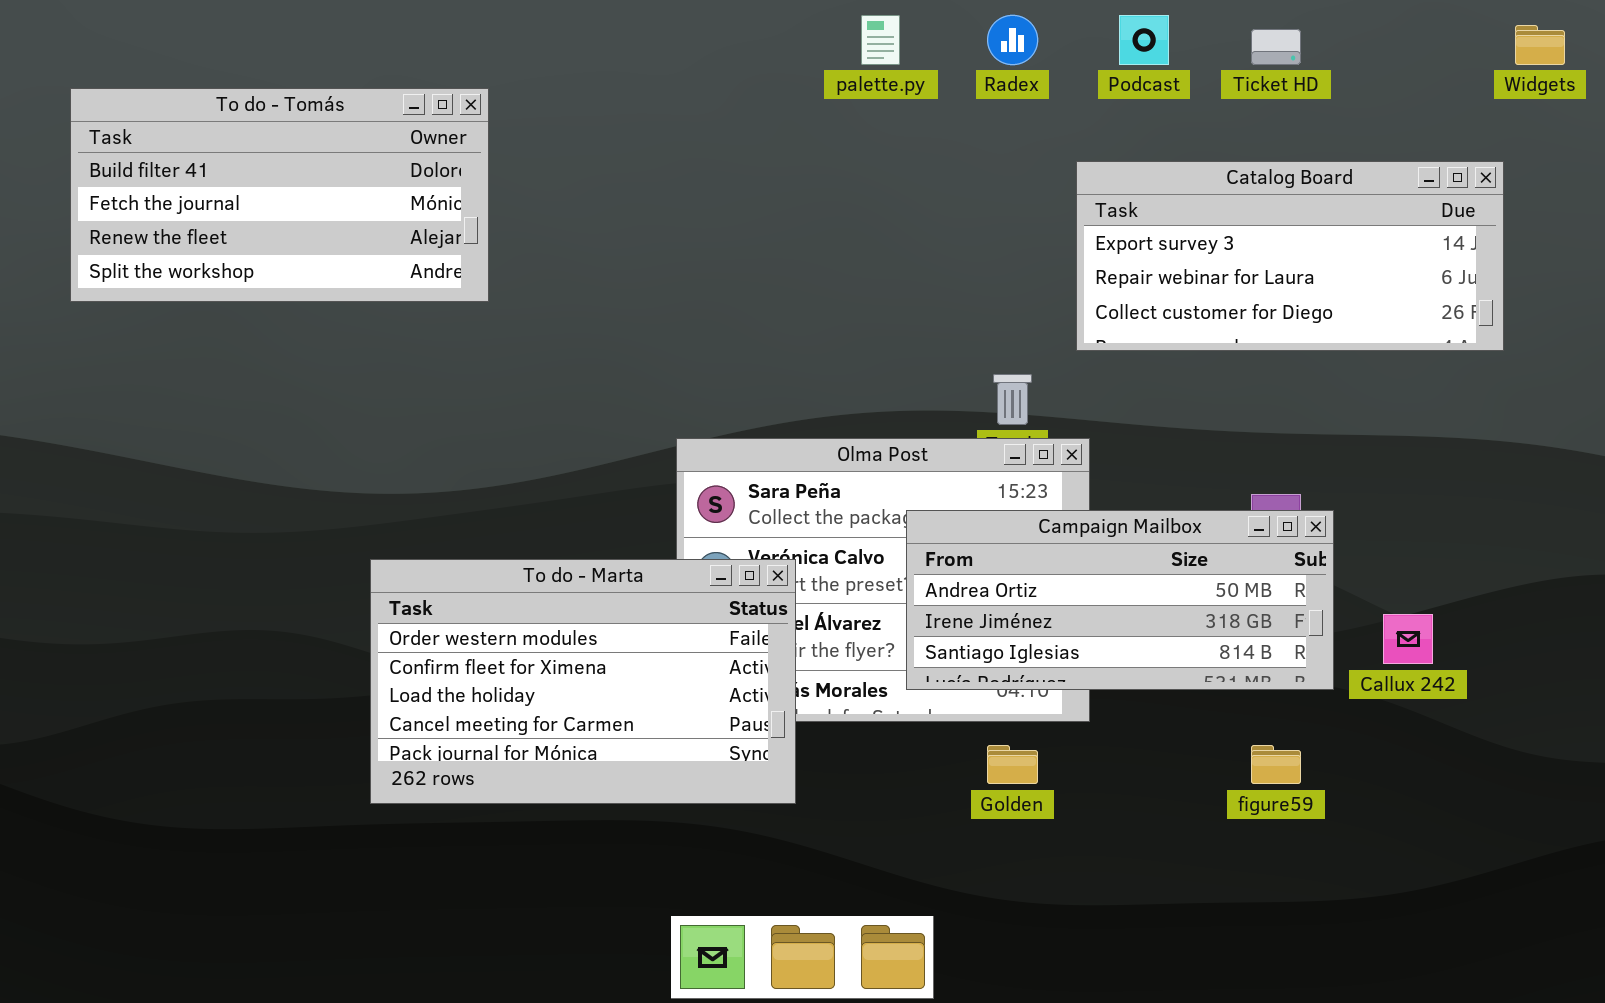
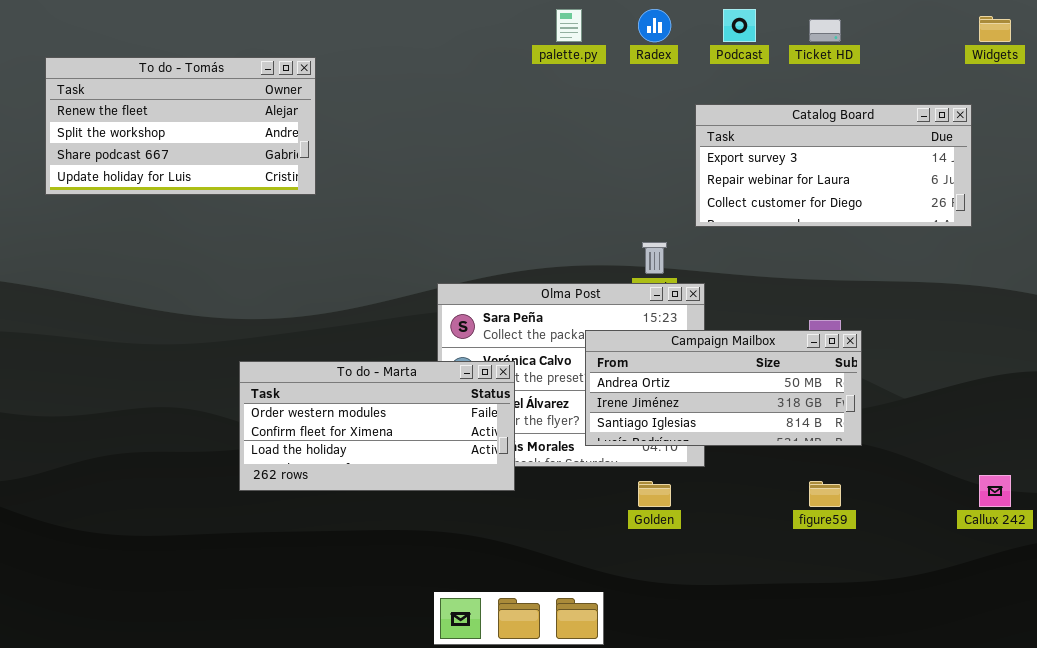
To do - Tomás: [70,88,489,302] -> [45,57,316,195], scrolled down 2 rows
To do - Marta: [370,559,796,804] -> [239,361,515,491], resized
Callux 242: [1383,614,1433,664] -> [979,475,1011,507], moved

